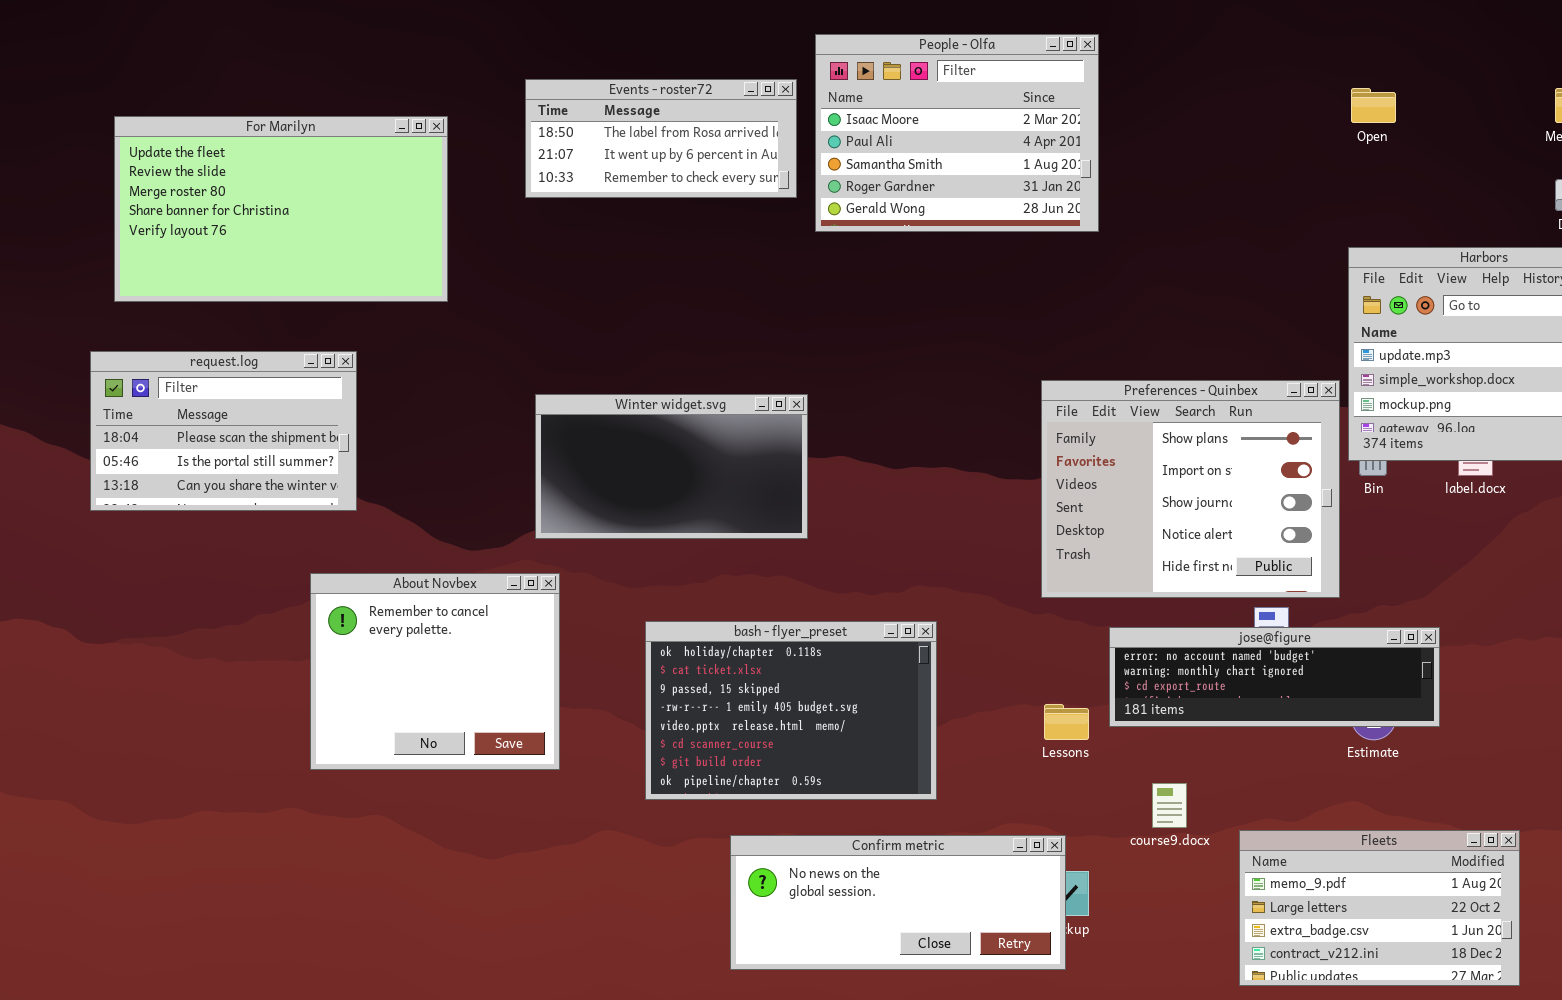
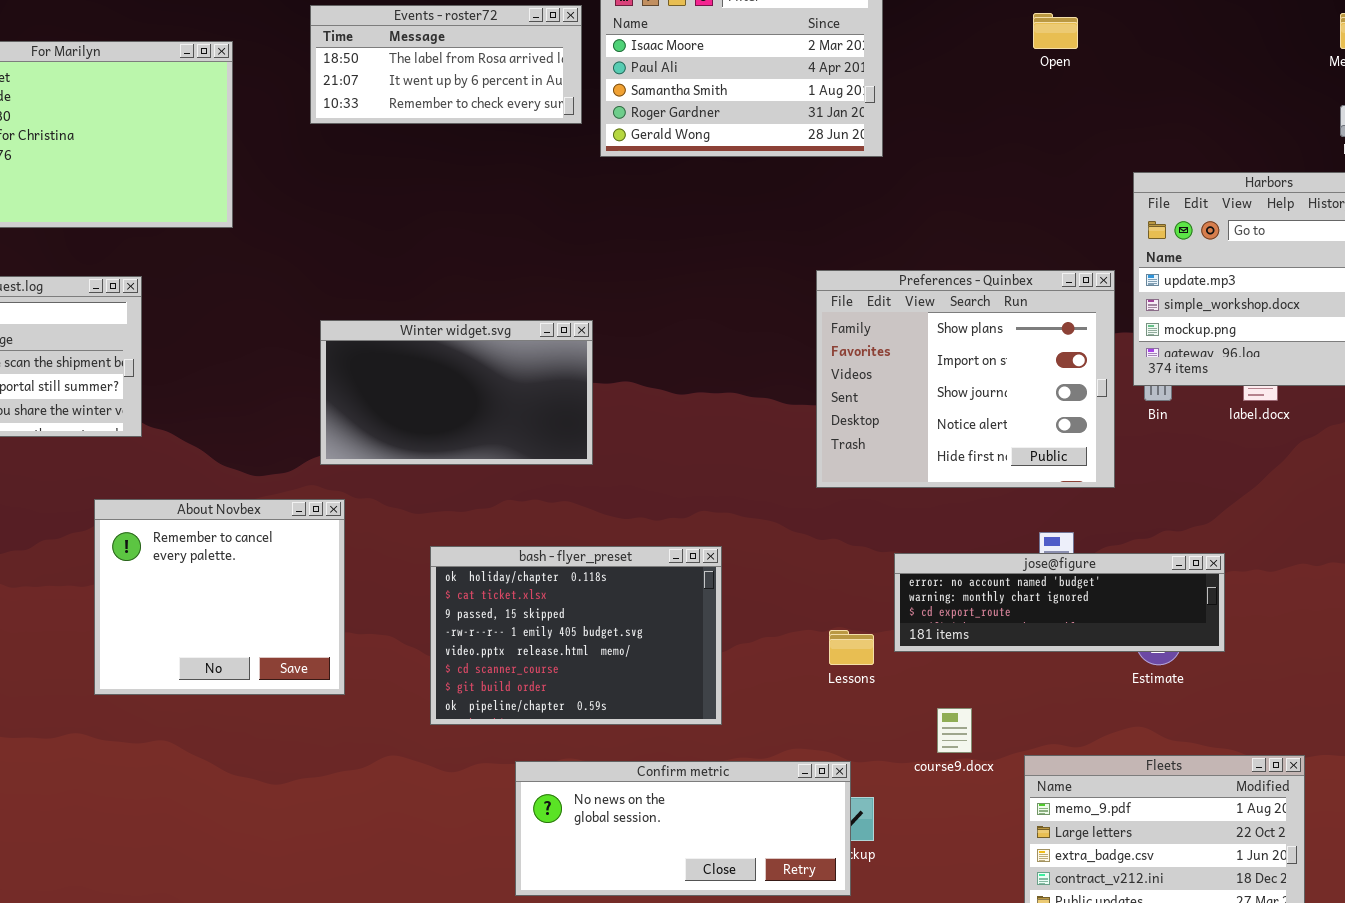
Open: [1351,88,1396,123] -> [1033,13,1078,49], moved
Preferences - Quinbex: [1041,380,1340,598] -> [816,270,1115,488], moved

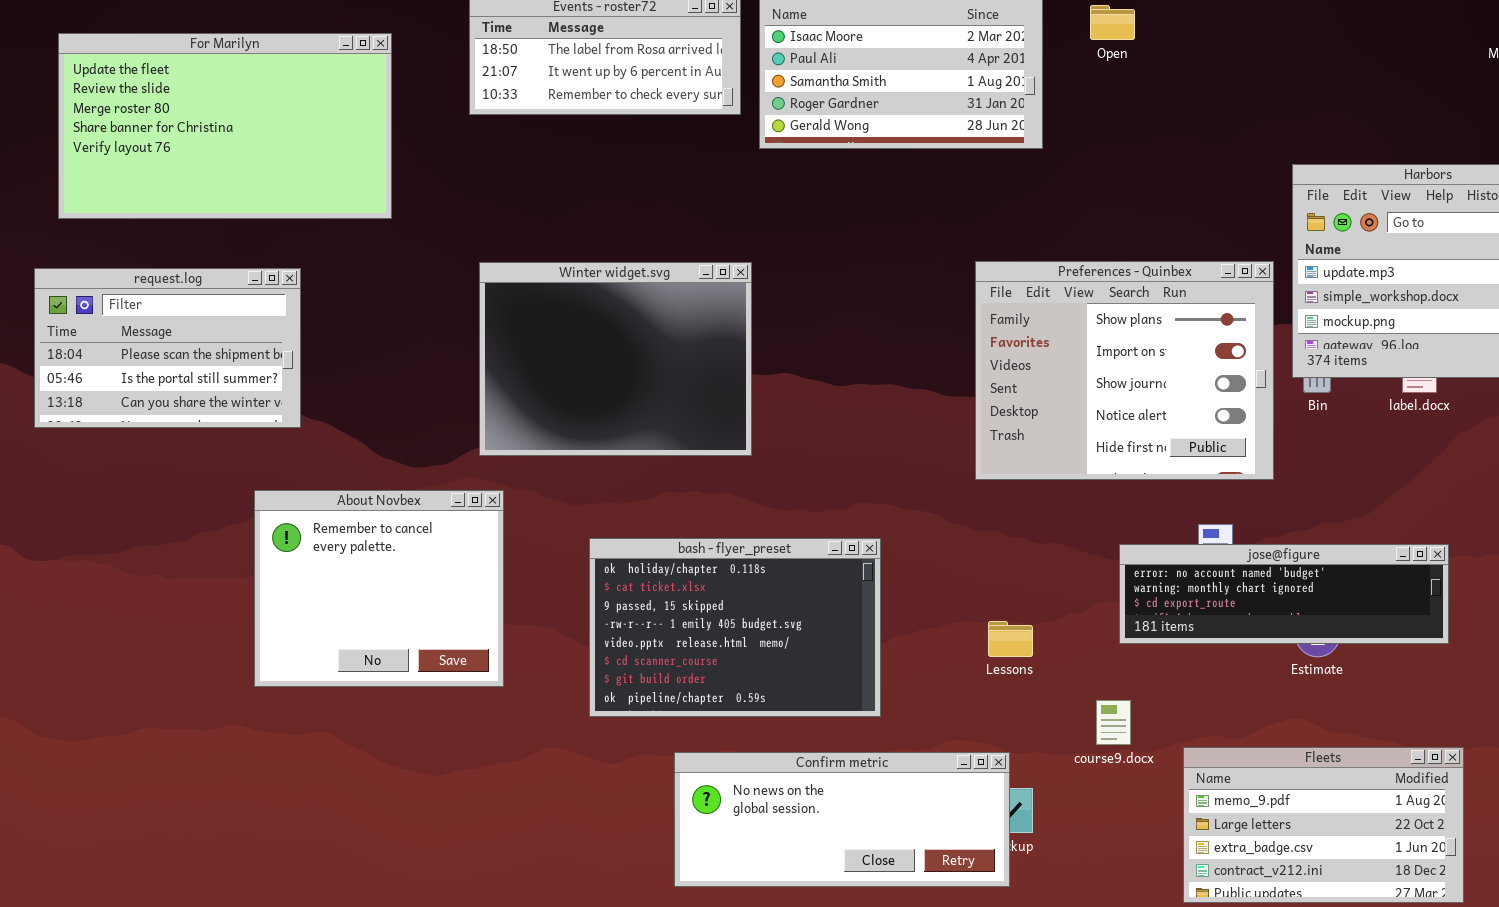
Open: [1033,13,1078,49] -> [1090,5,1135,40], moved
Winter widget.svg: [320,320,593,465] -> [479,262,752,456], resized
jose@figure: [894,553,1225,652] -> [1119,544,1449,644], moved

